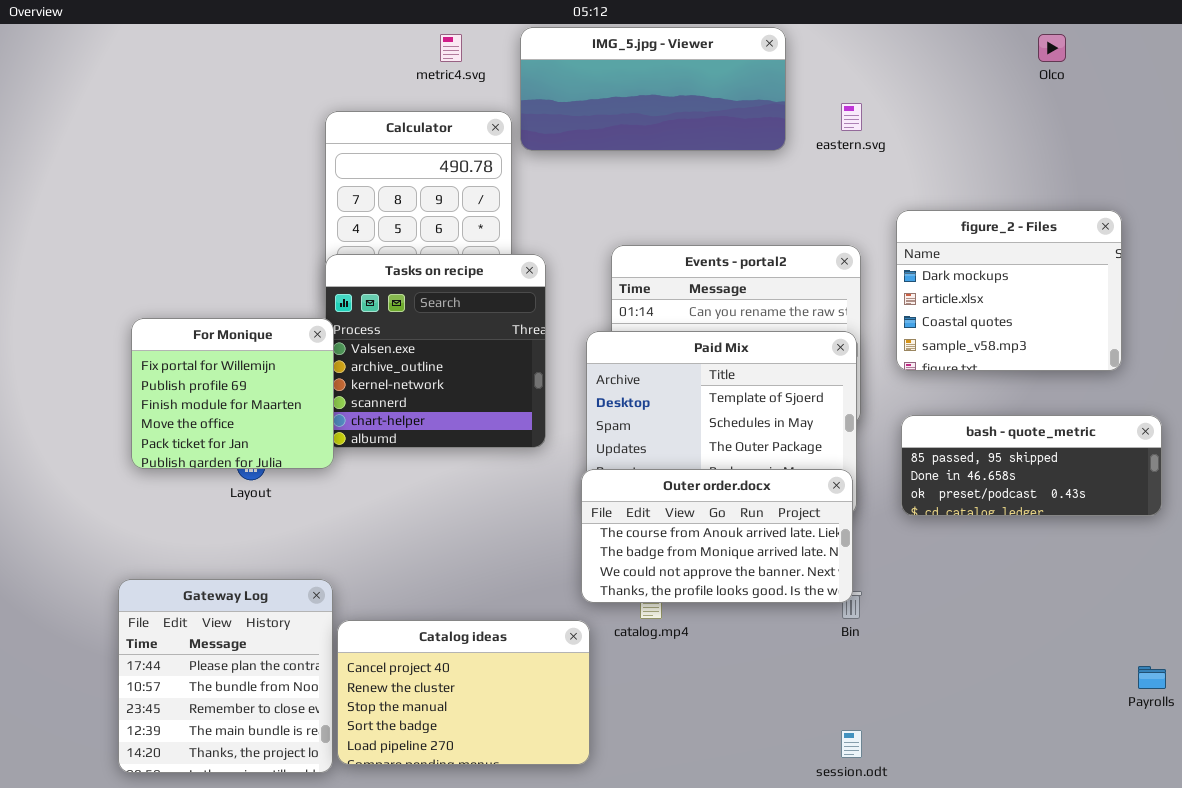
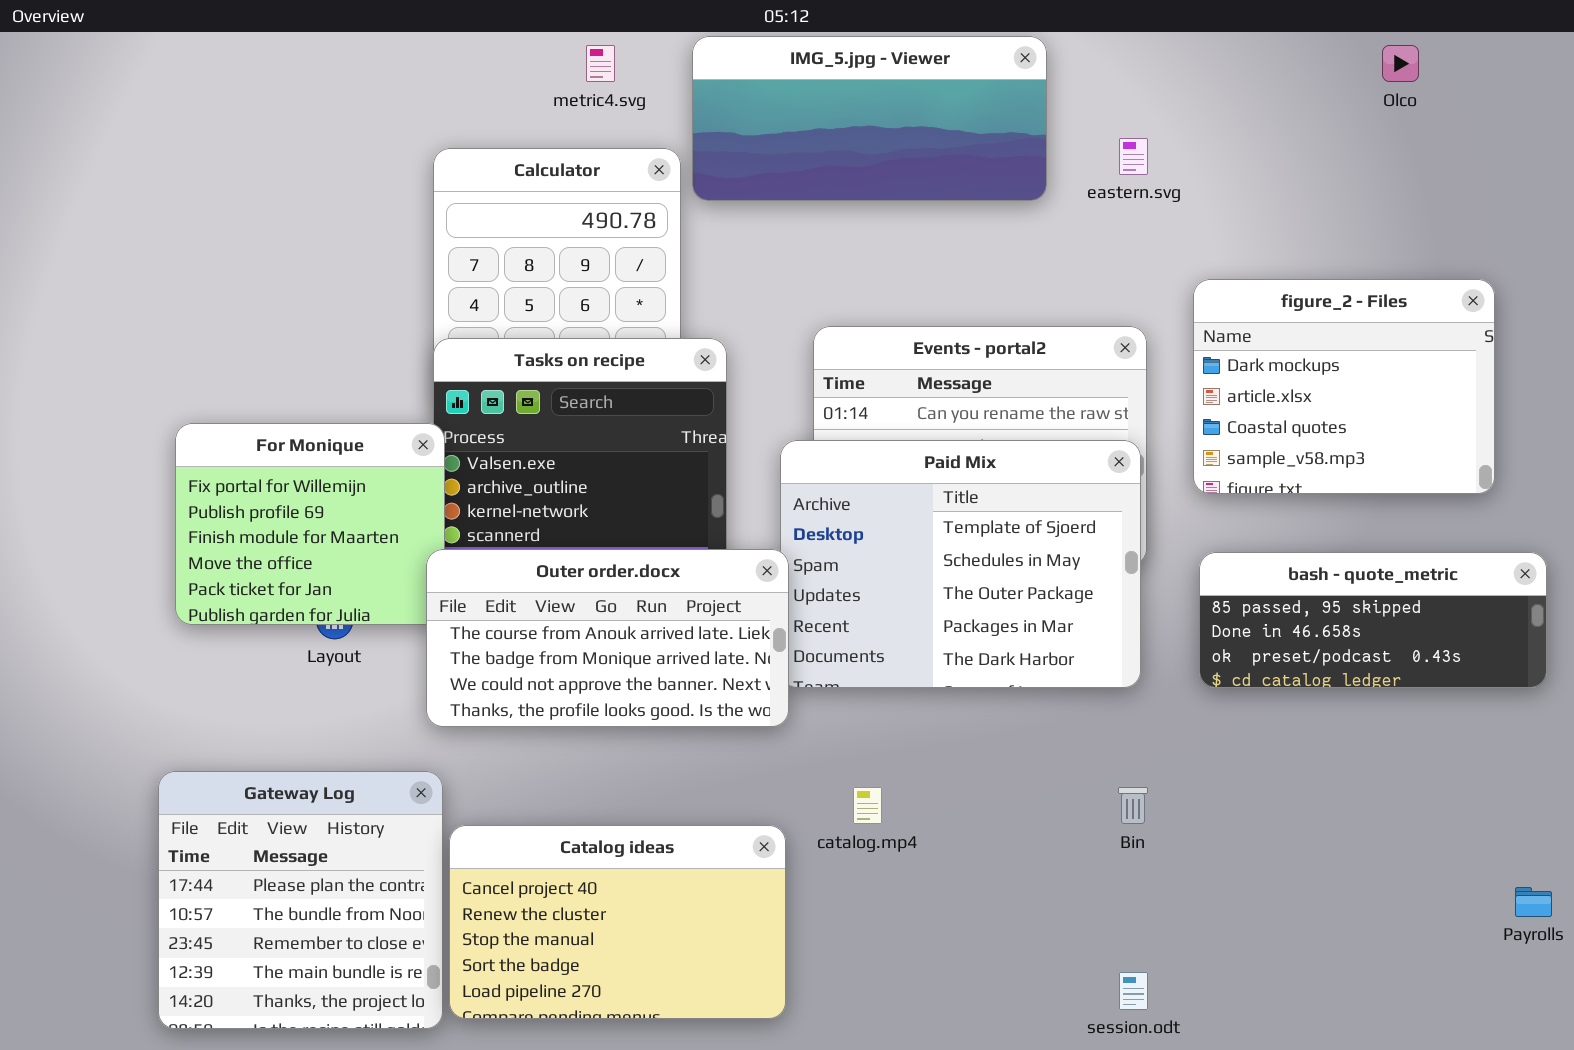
Outer order.docx: [581,469,853,603] -> [426,549,789,727], moved

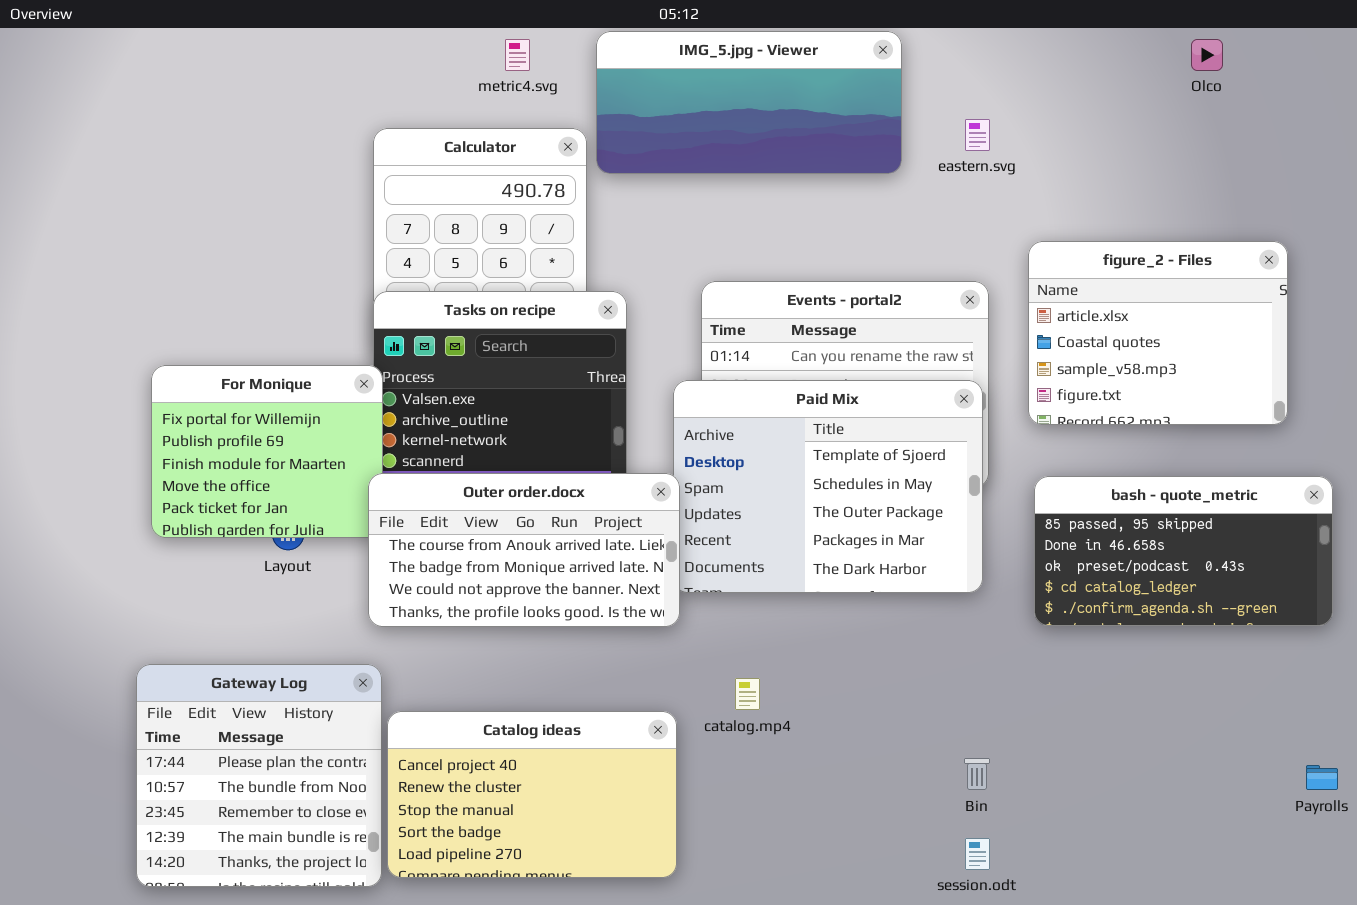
figure_2 - Files: [1193,279,1495,494] -> [1028,241,1288,425], scrolled down 1 row
bash - quote_metric: [1199,552,1547,688] -> [1034,476,1333,626], resized
Bin: [1118,787,1148,824] -> [964,758,990,790], moved

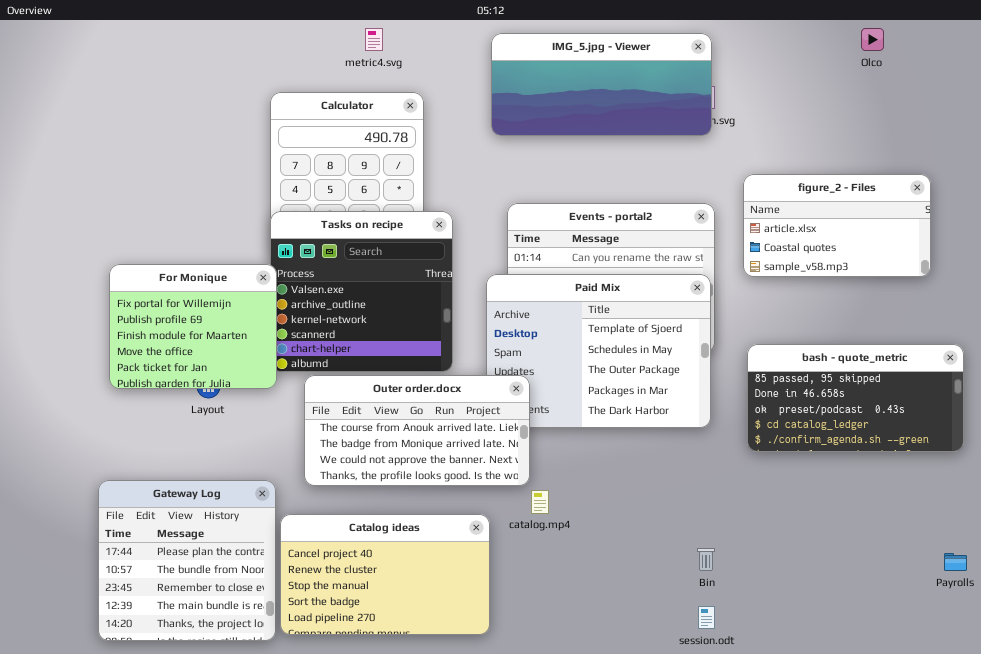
IMG_5.jpg - Viewer: [596,31,902,174] -> [491,33,712,136], moved
figure_2 - Files: [1028,241,1288,425] -> [743,174,931,277], resized
Outer order.docx: [368,473,680,627] -> [304,375,530,486], moved

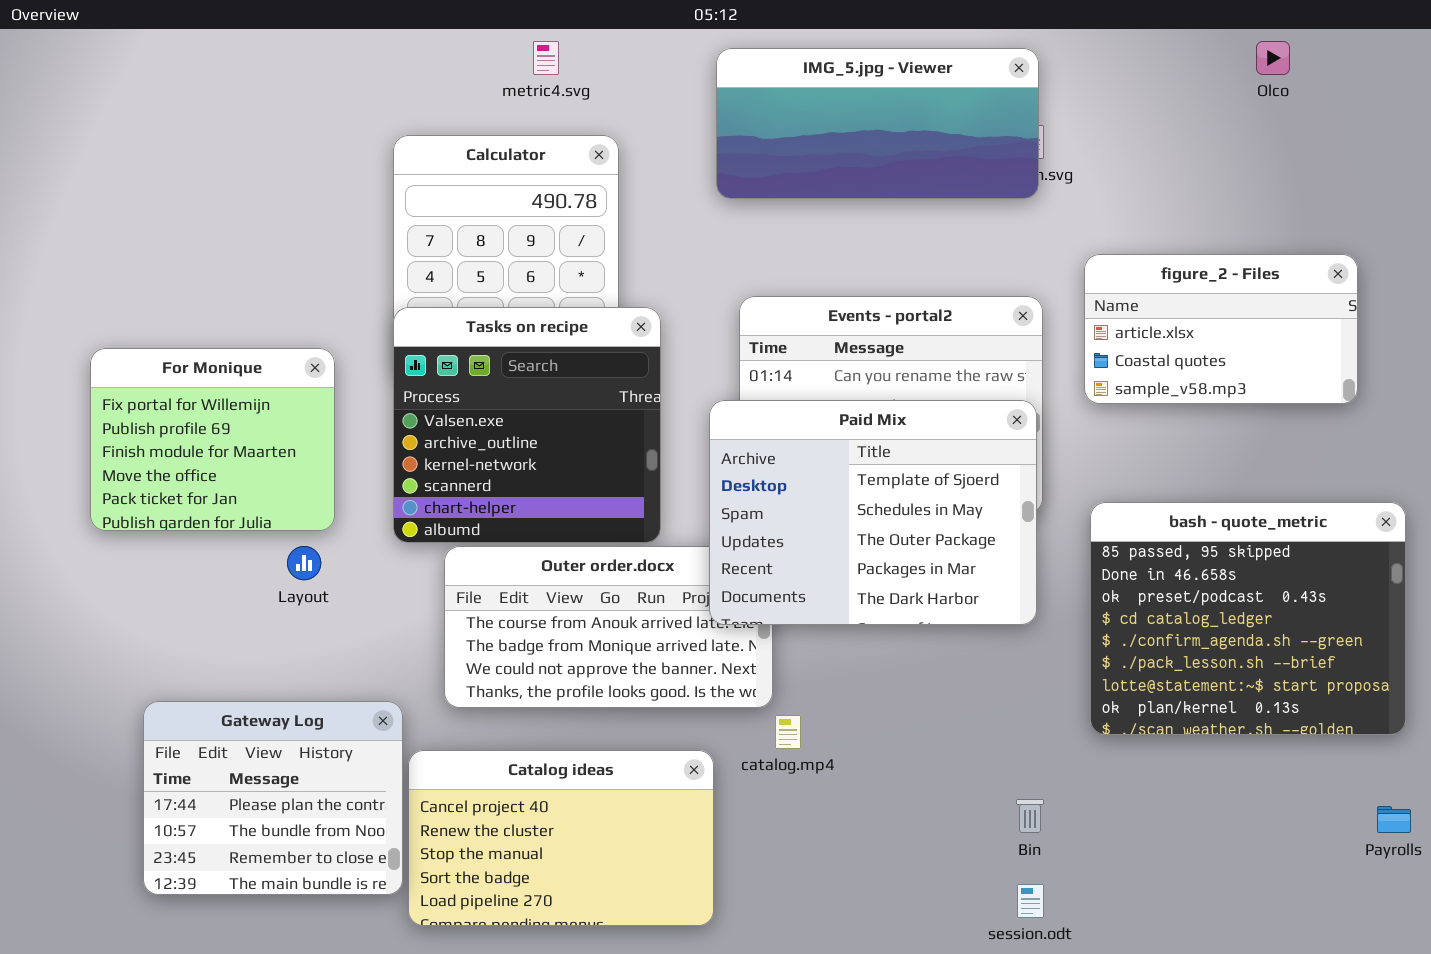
For Monique: [109,264,277,389] -> [90,348,335,531], moved
Paid Mix: [486,274,711,428] -> [709,400,1037,625], raised
bash - quote_metric: [747,344,964,452] -> [1090,502,1406,735], resized
Gateway Log: [98,480,276,641] -> [143,701,403,895], resized

